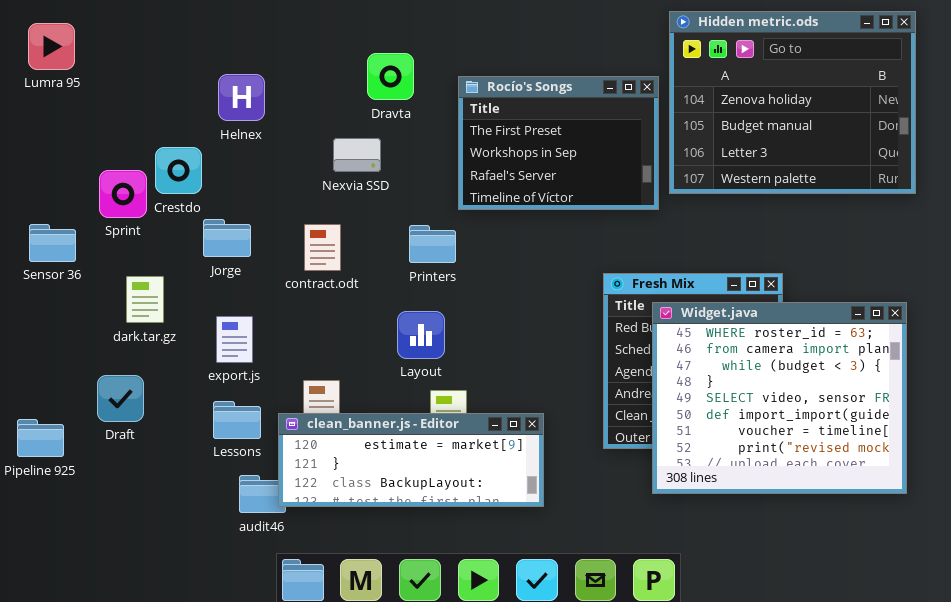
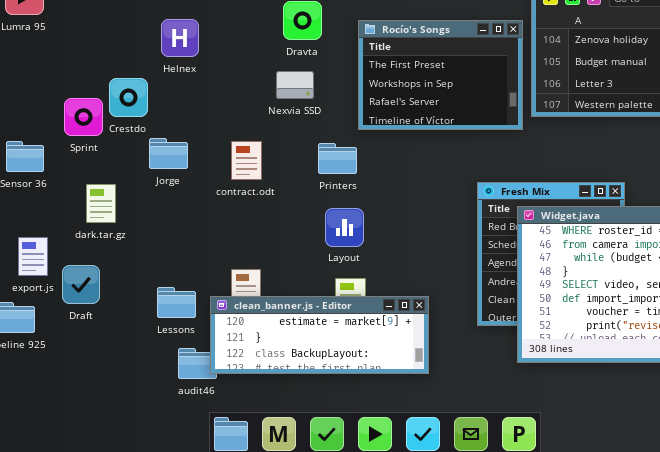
Nexvia SSD: [333,138,381,172] -> [276,71,314,99], moved
Layout: [397,311,445,359] -> [325,208,364,247], moved
export.js: [216,316,253,363] -> [18,237,48,276], moved

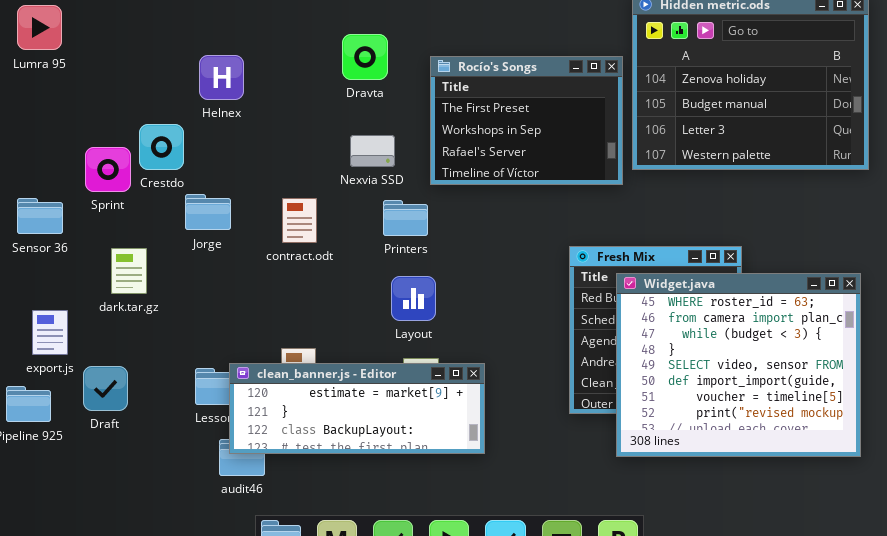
Nexvia SSD: [276,71,314,99] -> [350,135,395,167], moved
Draft: [62,265,100,304] -> [83,366,128,411], moved
clean_banner.js - Editor: [210,296,429,374] -> [229,363,485,454], moved

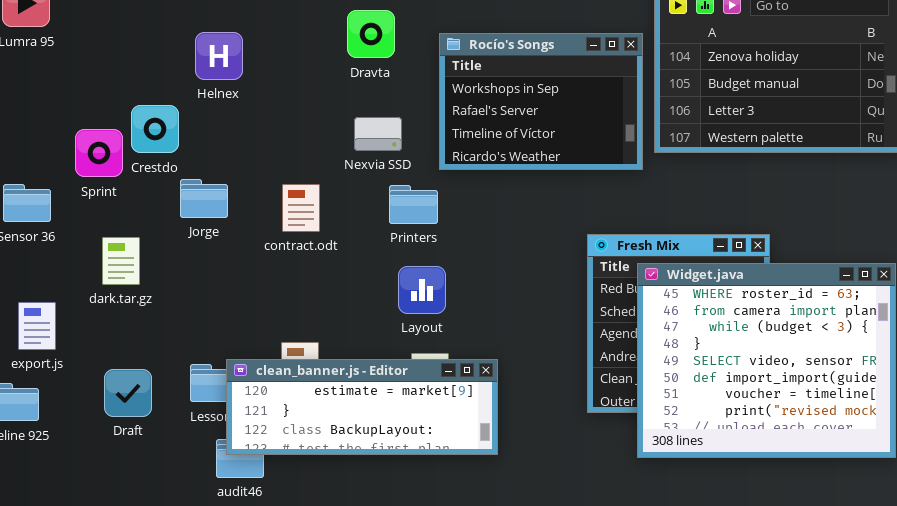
Rocío's Songs: [430,56,623,185] -> [439,33,643,170], scrolled down 1 row
Draft: [83,366,128,411] -> [104,369,152,417], moved

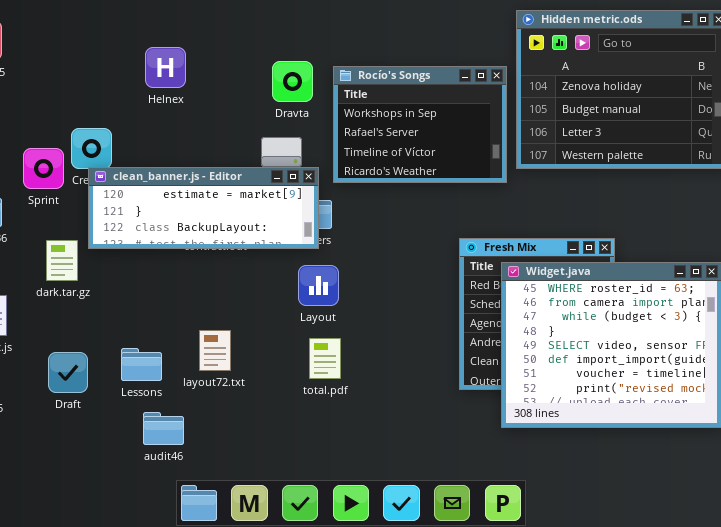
Dravta: [347,10,395,58] -> [272,61,313,102], moved
Helnex: [195,32,243,80] -> [145,47,186,88], moved
clean_banner.js - Editor: [226,359,498,455] -> [88,167,319,249], moved

